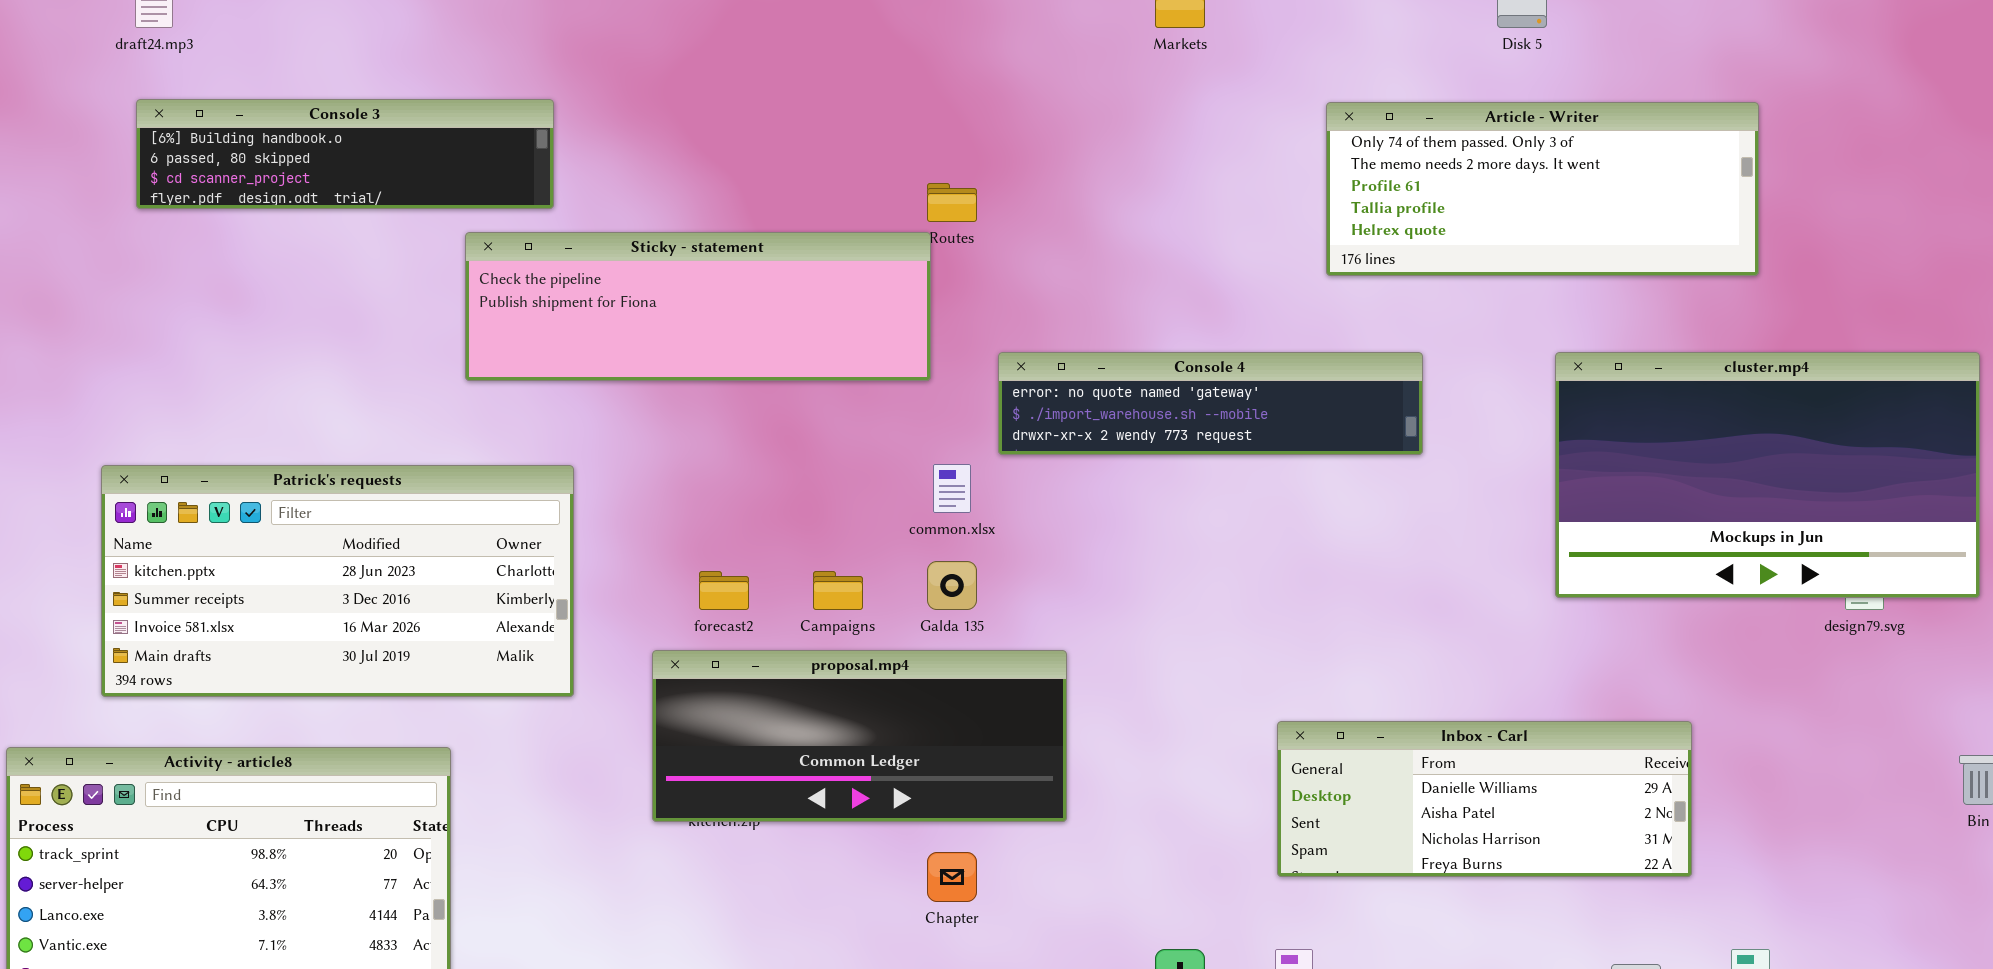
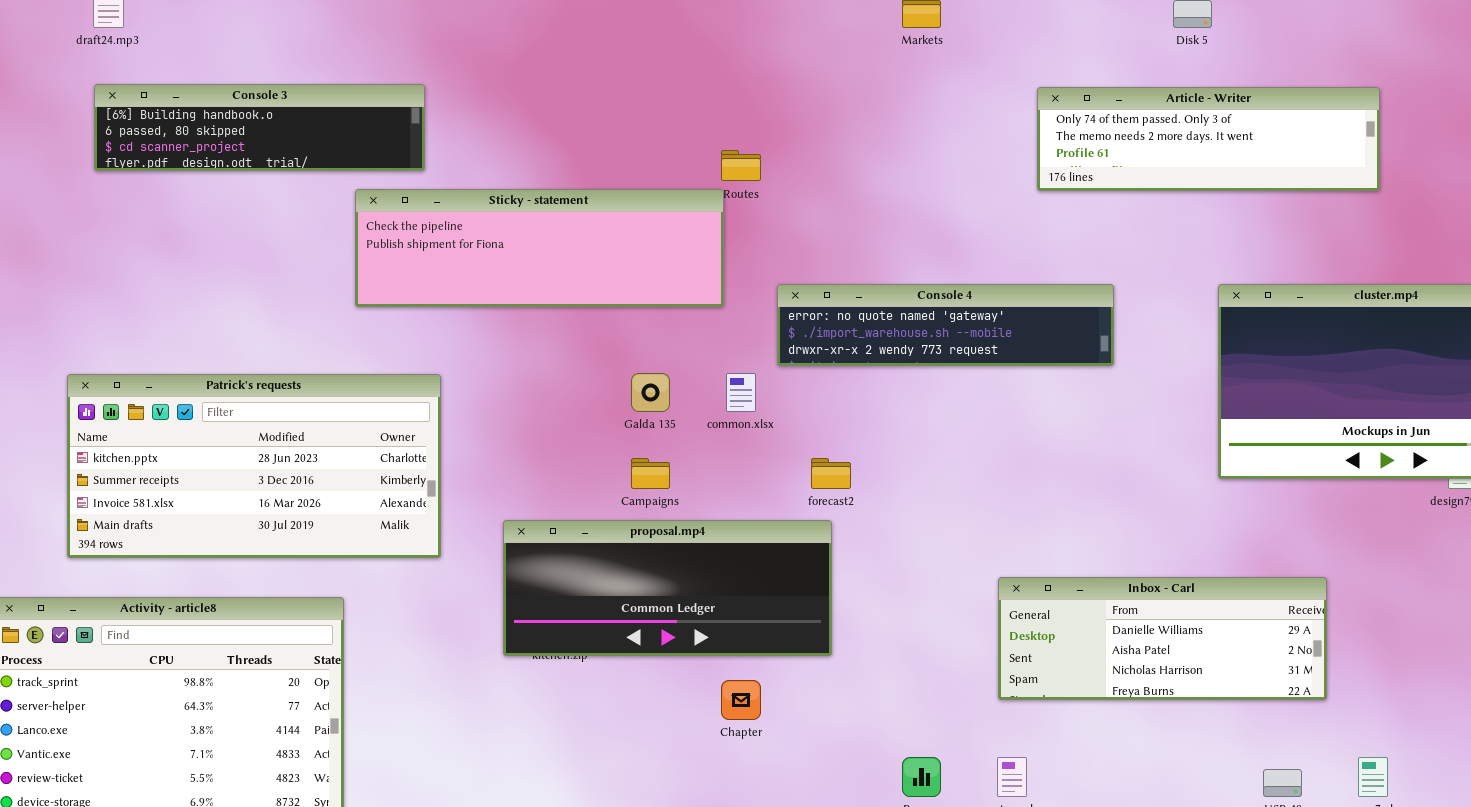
Article - Writer: [1326,102,1759,276] -> [1037,87,1380,191], resized
Galda 135: [927,561,977,610] -> [631,373,670,412], moved
forecast2: [699,571,749,610] -> [811,458,851,489], moved

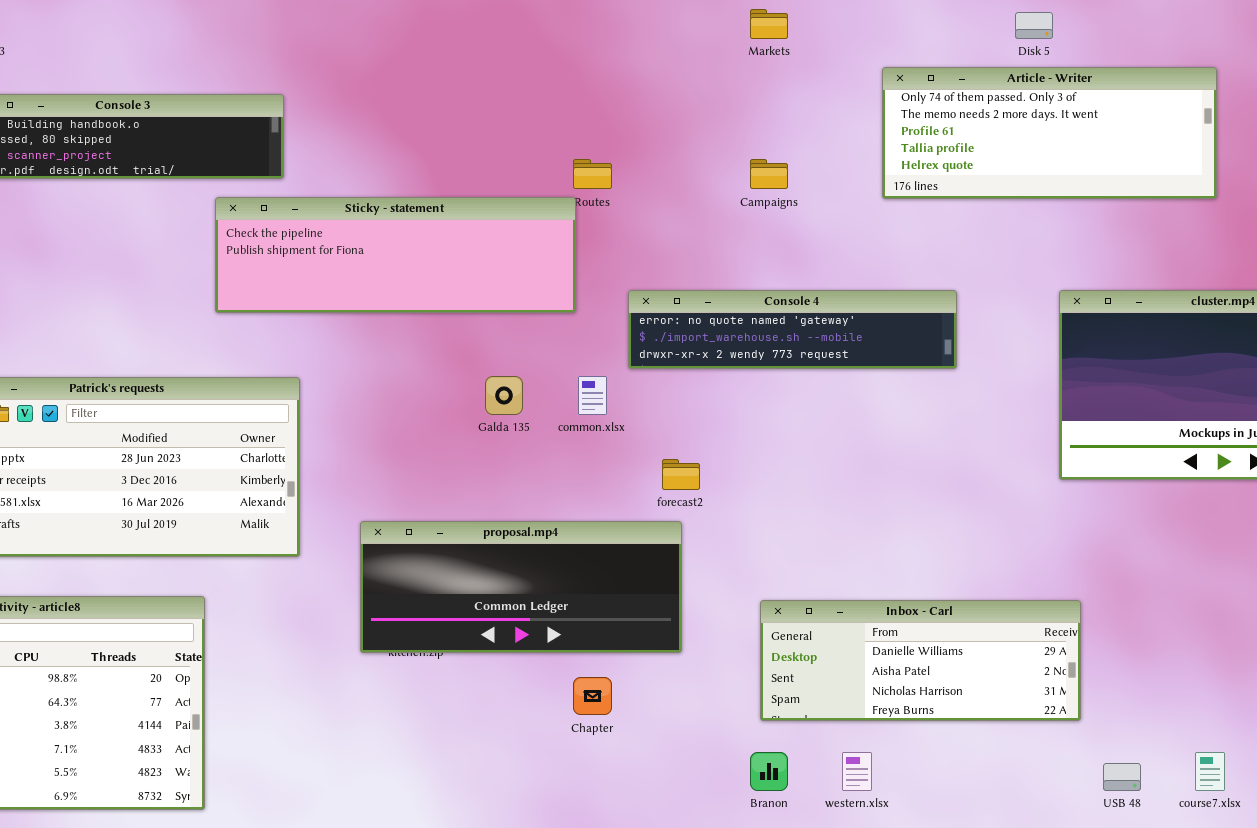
Article - Writer: [1037,87,1380,191] -> [882,67,1217,199], resized
Campaigns: [631,458,670,489] -> [750,159,788,189], moved
Inbox - Carl: [998,577,1327,700] -> [760,600,1081,721], moved

